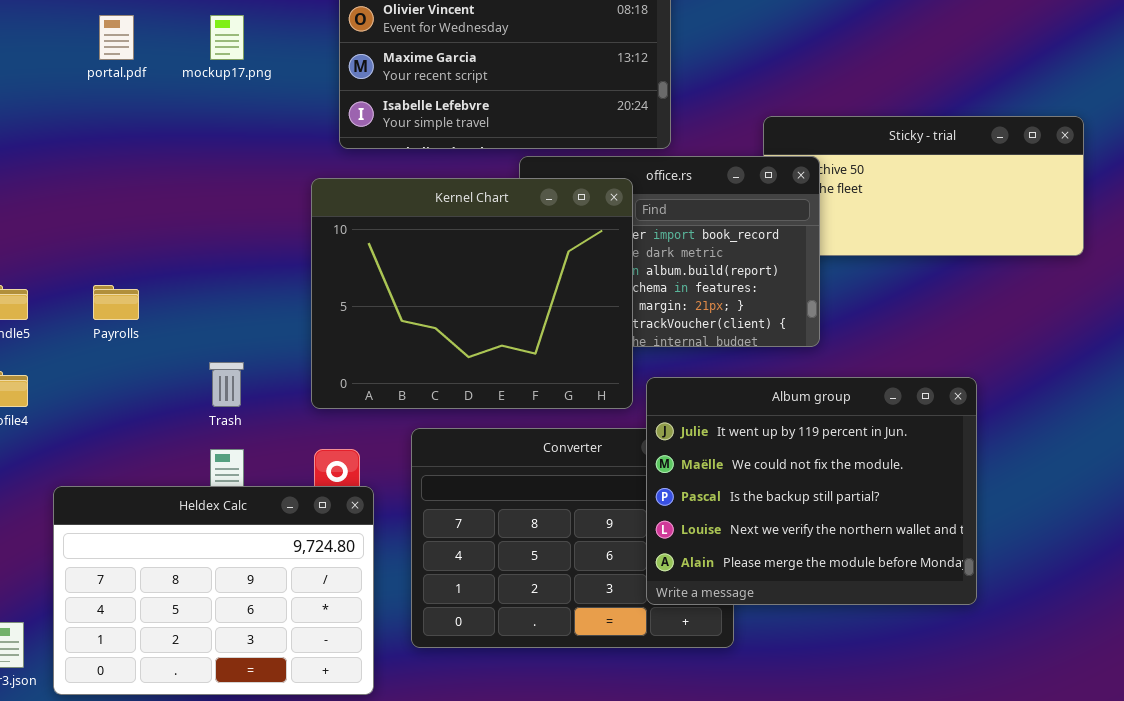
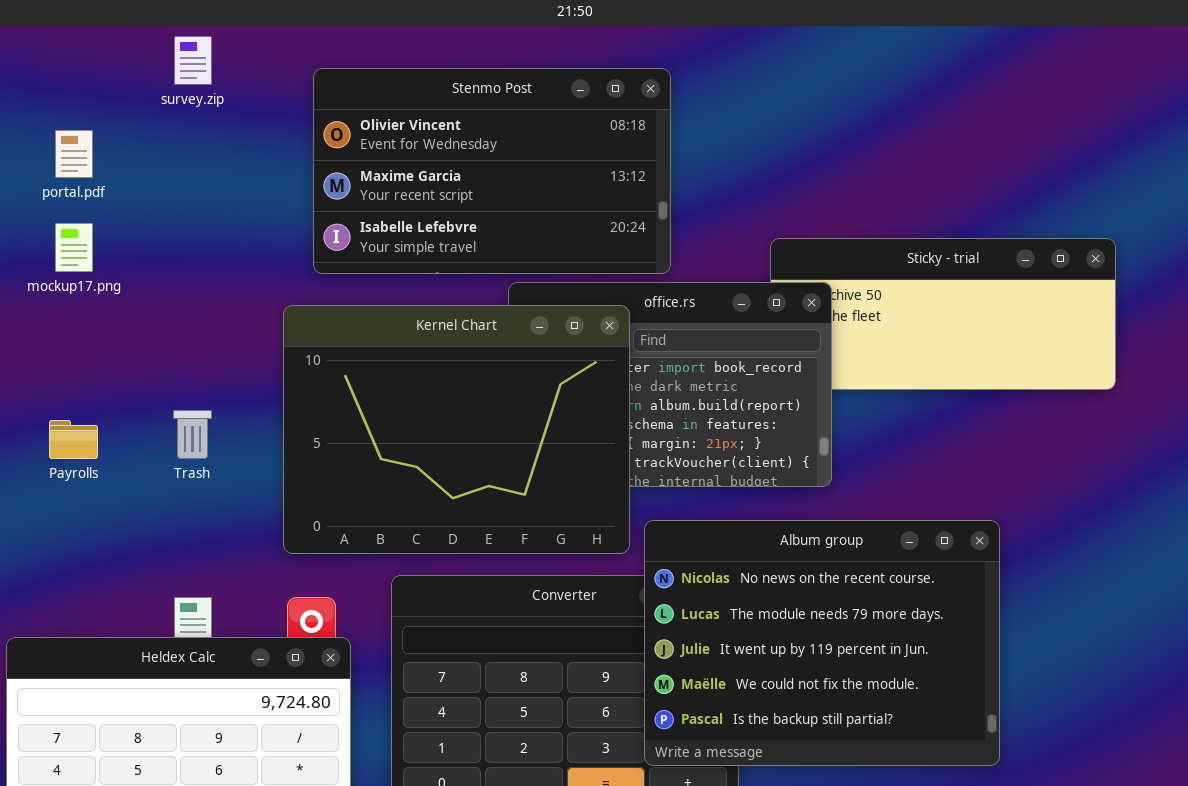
mockup17.png: [210,15,244,60] -> [55,223,93,272], moved
Trash: [209,362,244,407] -> [173,410,212,459], moved
Album group: [646,377,977,605] -> [644,520,1000,766], scrolled up 2 rows

